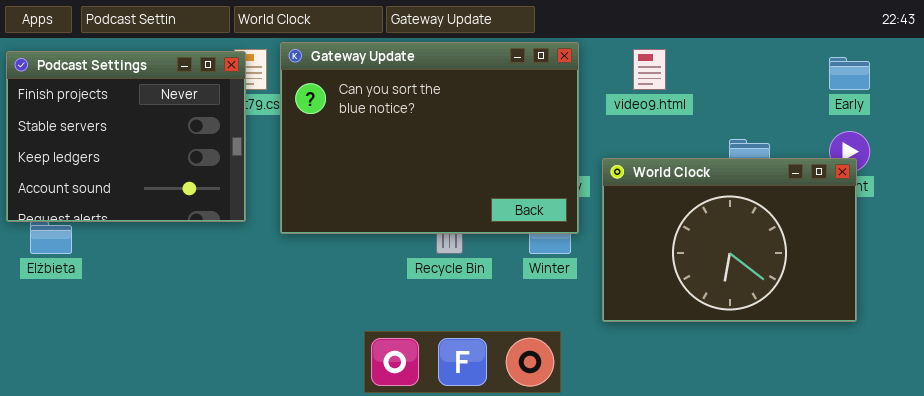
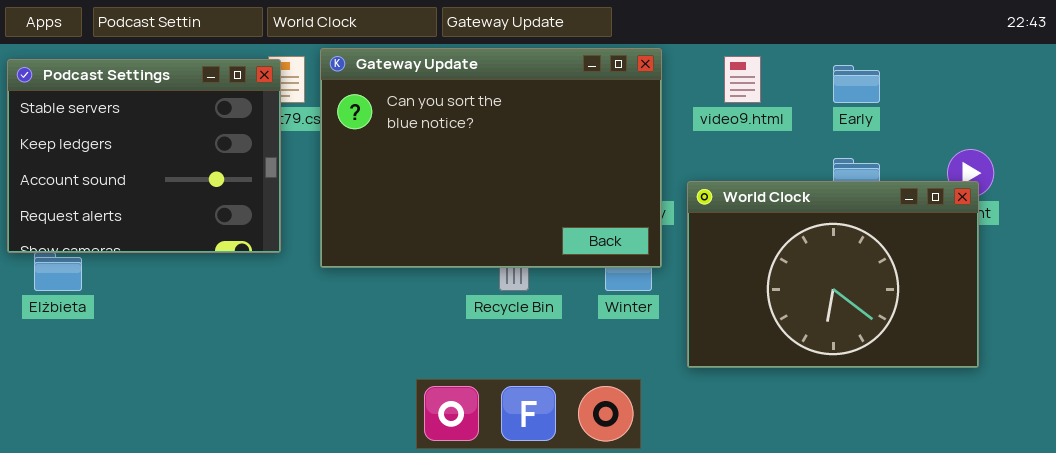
Podcast Settings: [6,51,246,222] -> [7,59,281,253], scrolled down 1 row
Early: [829,57,870,90] -> [833,65,880,103], moved

